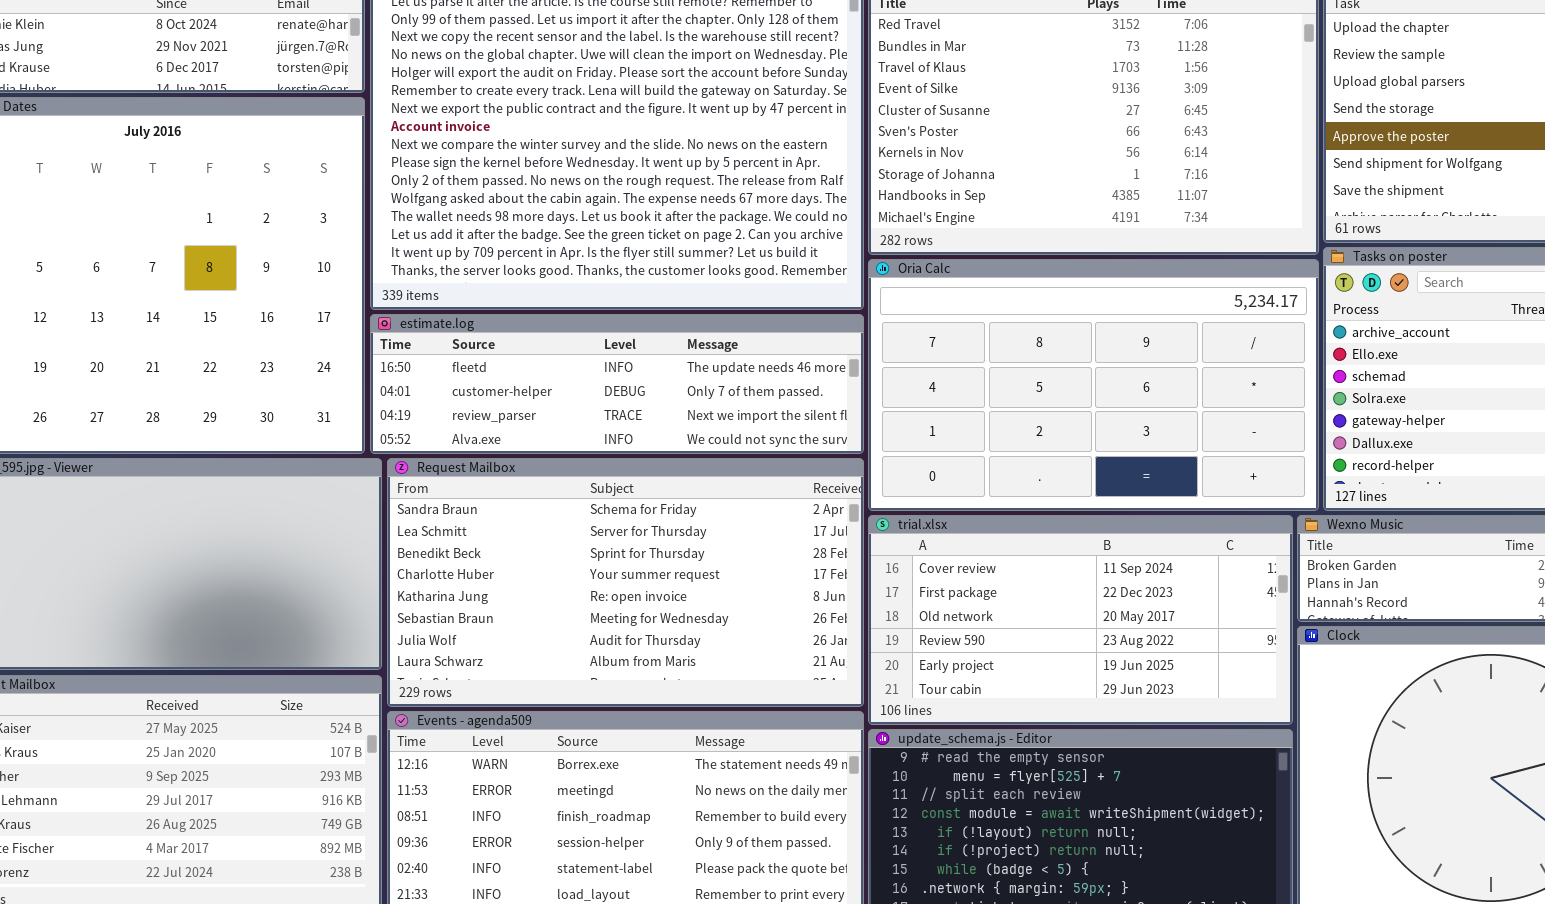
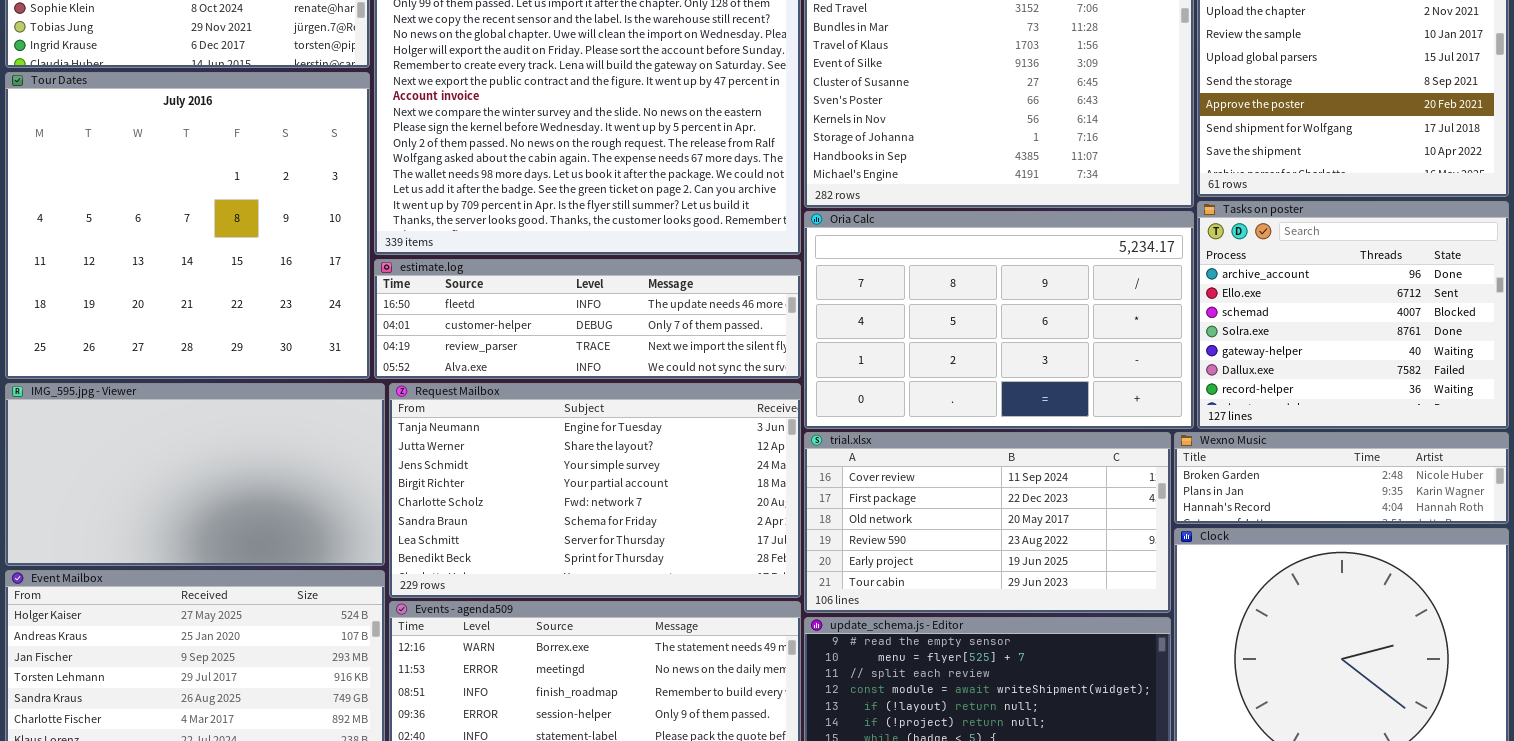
Request Mailbox: [387,458,864,707] -> [389,383,801,598], scrolled up 5 rows

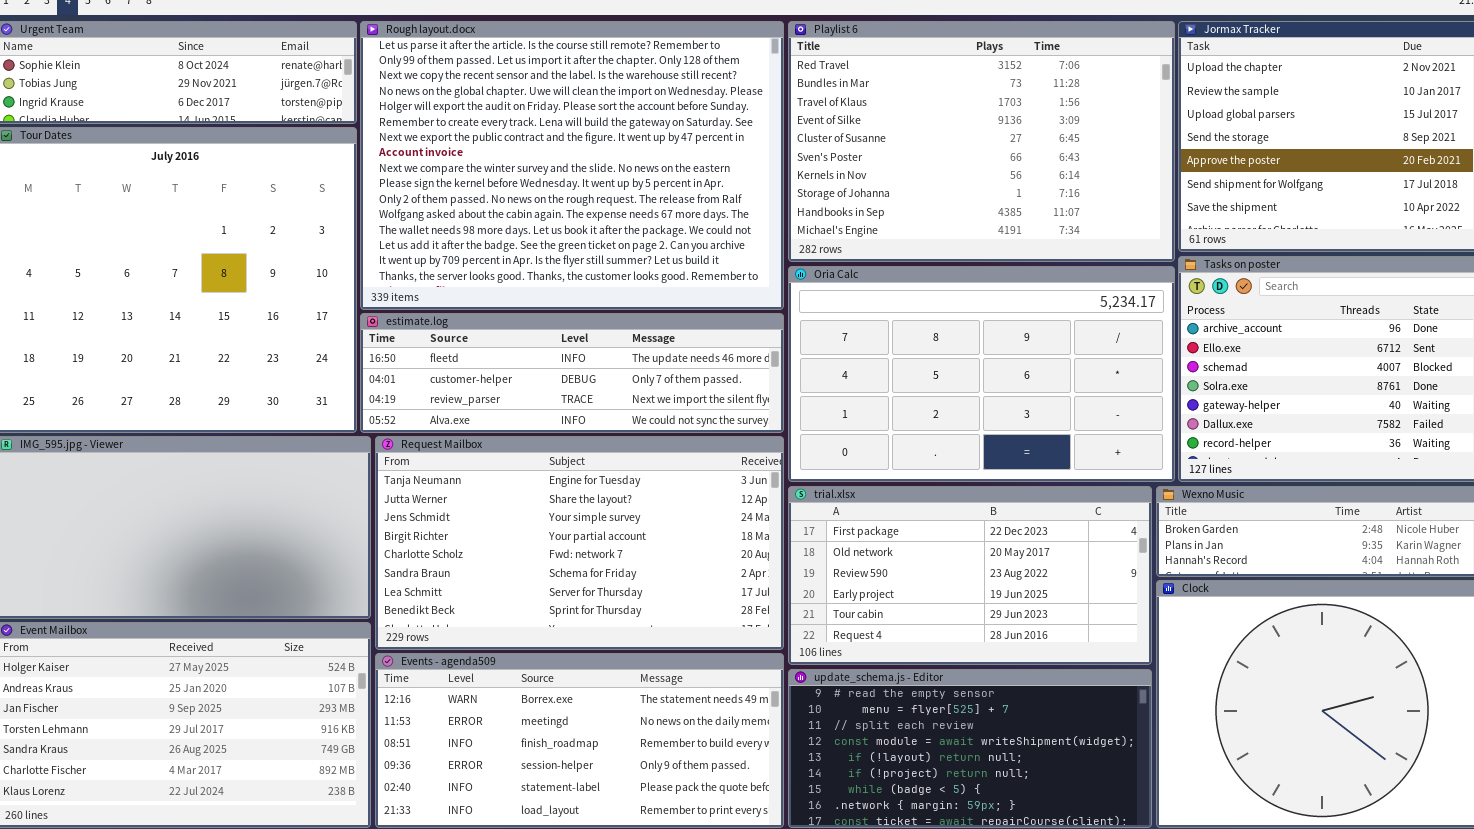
trial.xlsx: [804,432,1171,613] -> [788,486,1152,665], scrolled down 1 row

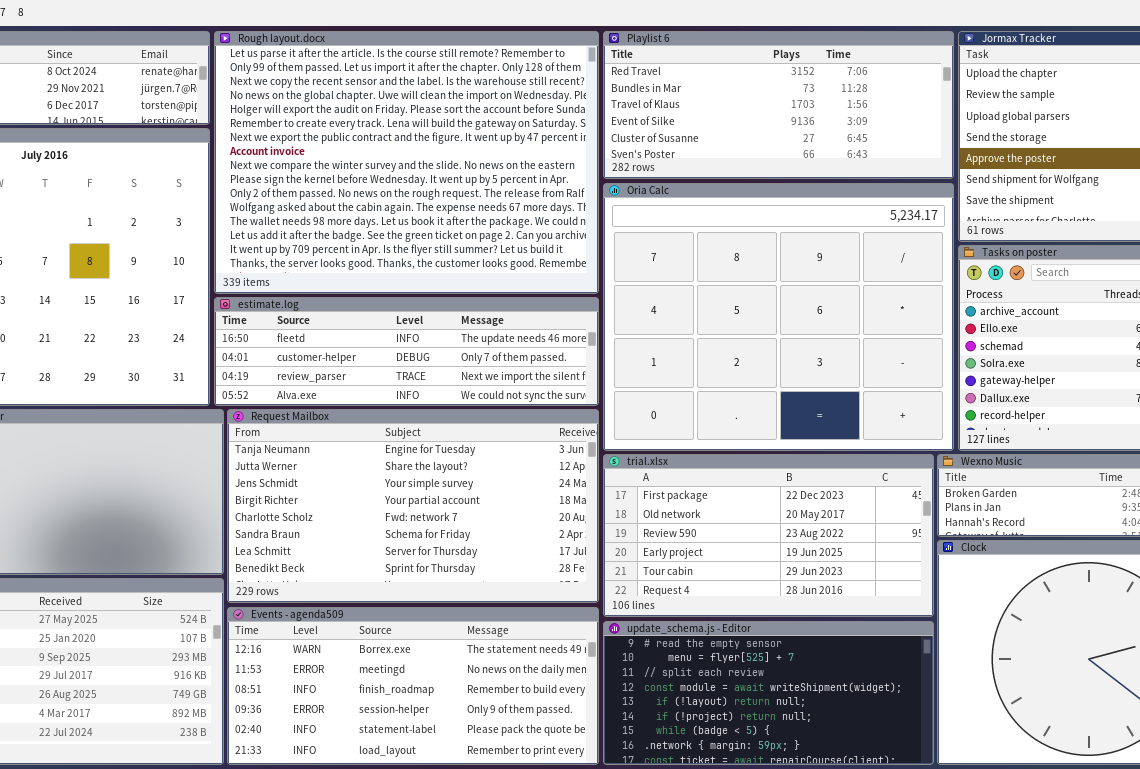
Playlist 6: [788,21,1175,262] -> [603,31,954,179], resized
Oria Calc: [788,266,1175,482] -> [603,183,954,451], resized

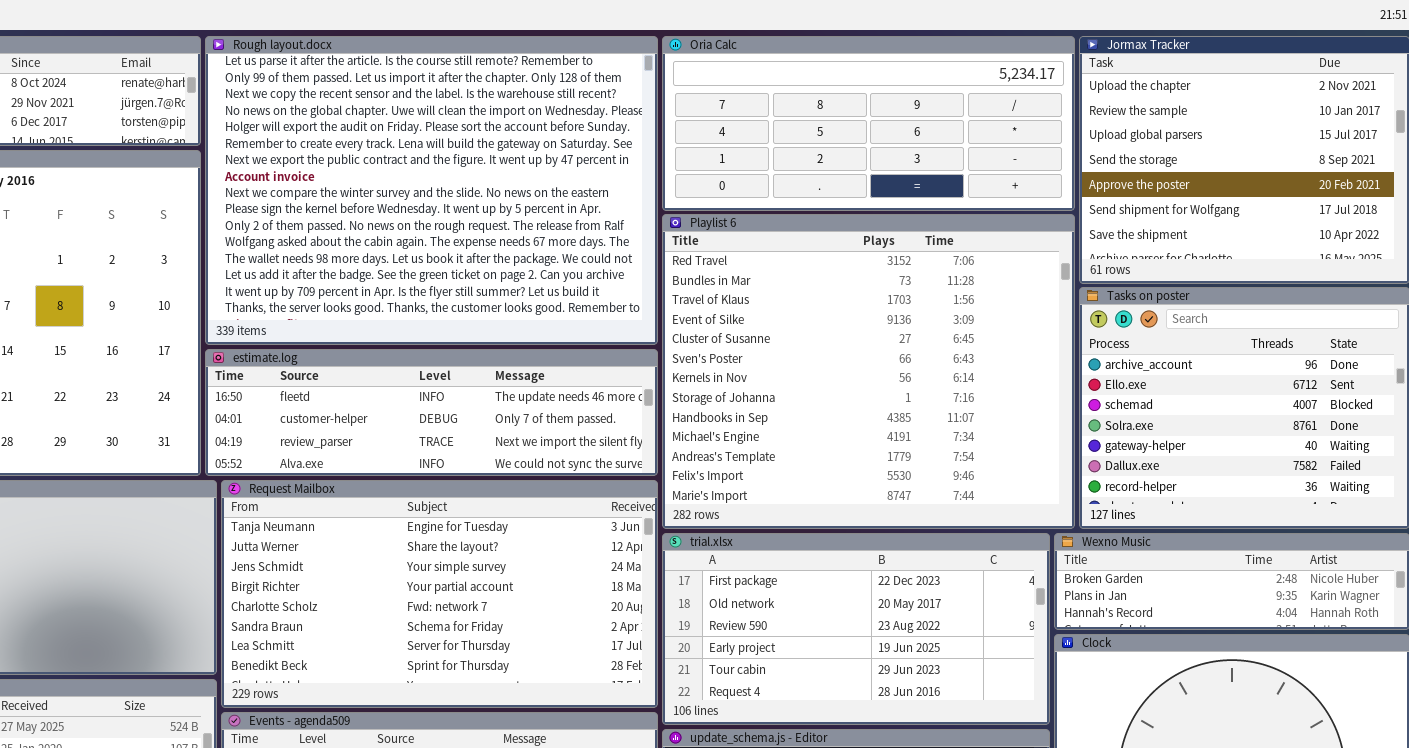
Playlist 6: [603,31,954,179] -> [662,214,1075,529], moved, resized
Oria Calc: [603,183,954,451] -> [662,36,1075,211], moved, resized

